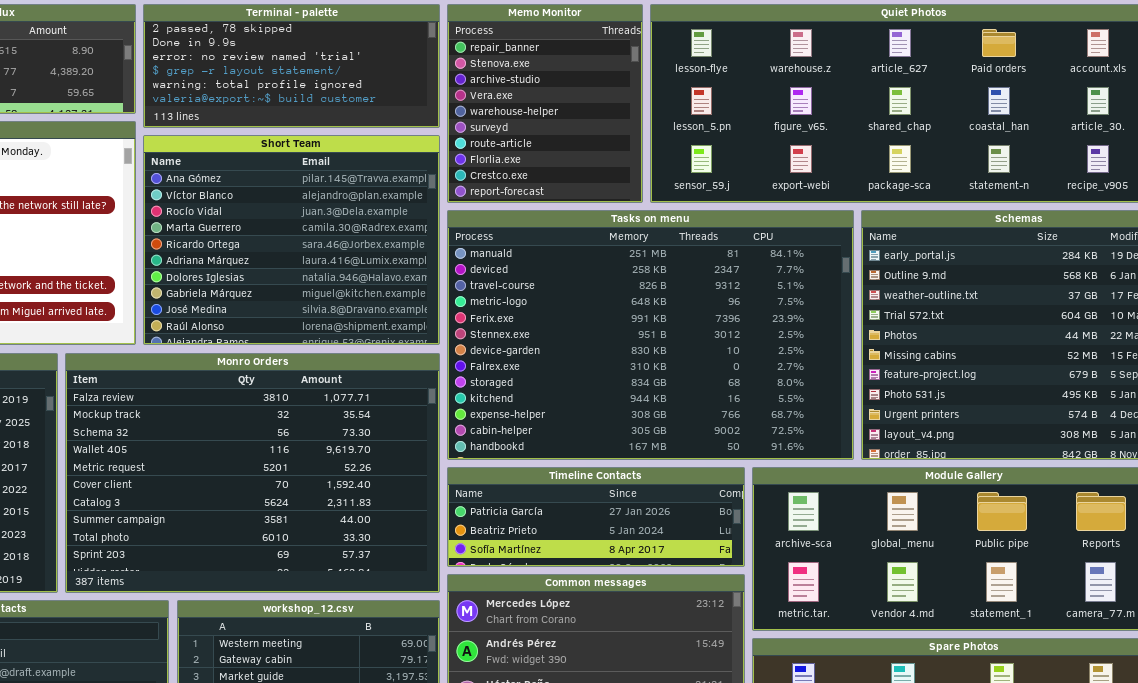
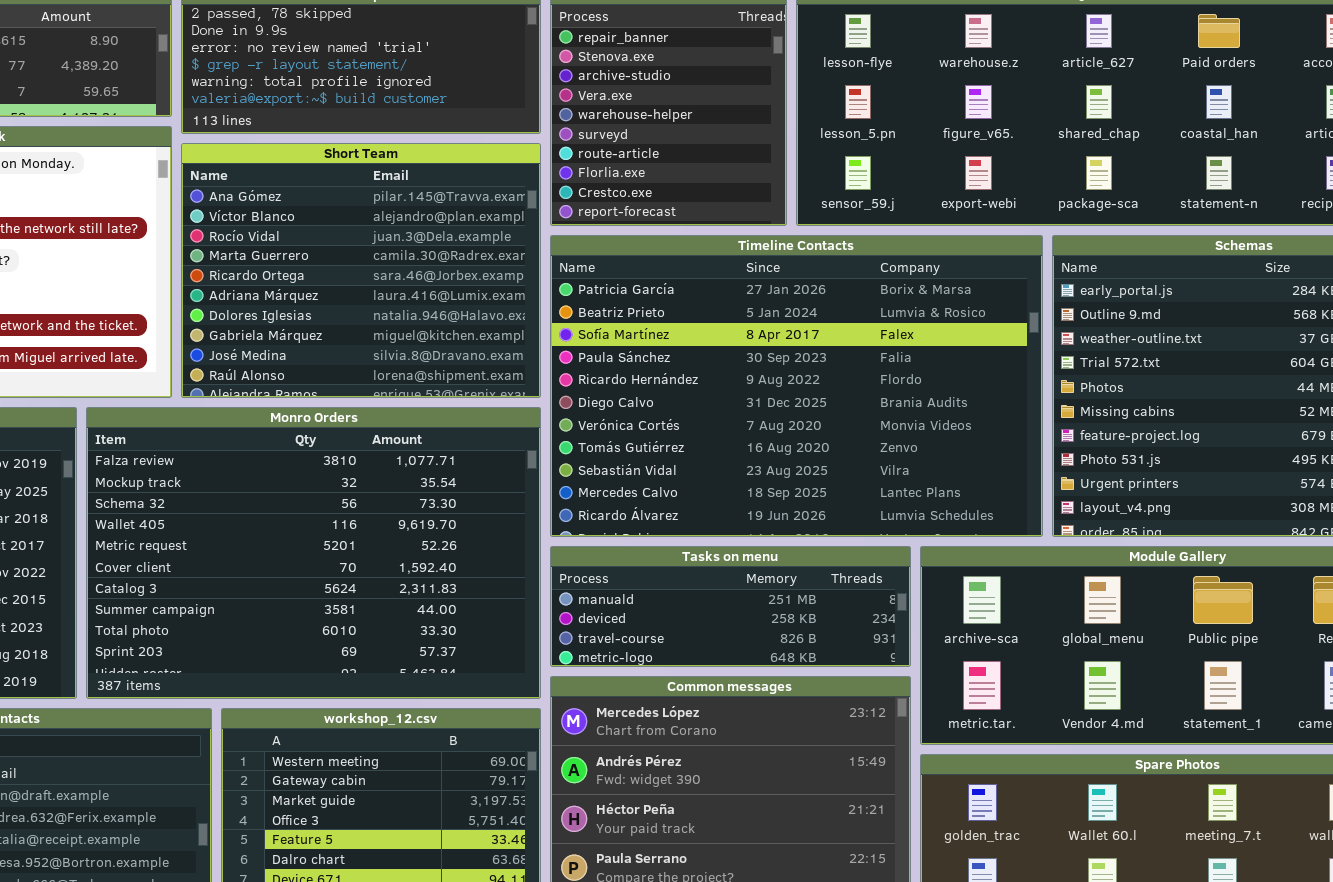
Tasks on menu: [447,210,854,460] -> [550,546,911,667], moved, resized
Timeline Contacts: [447,467,745,567] -> [550,235,1043,537], moved, resized

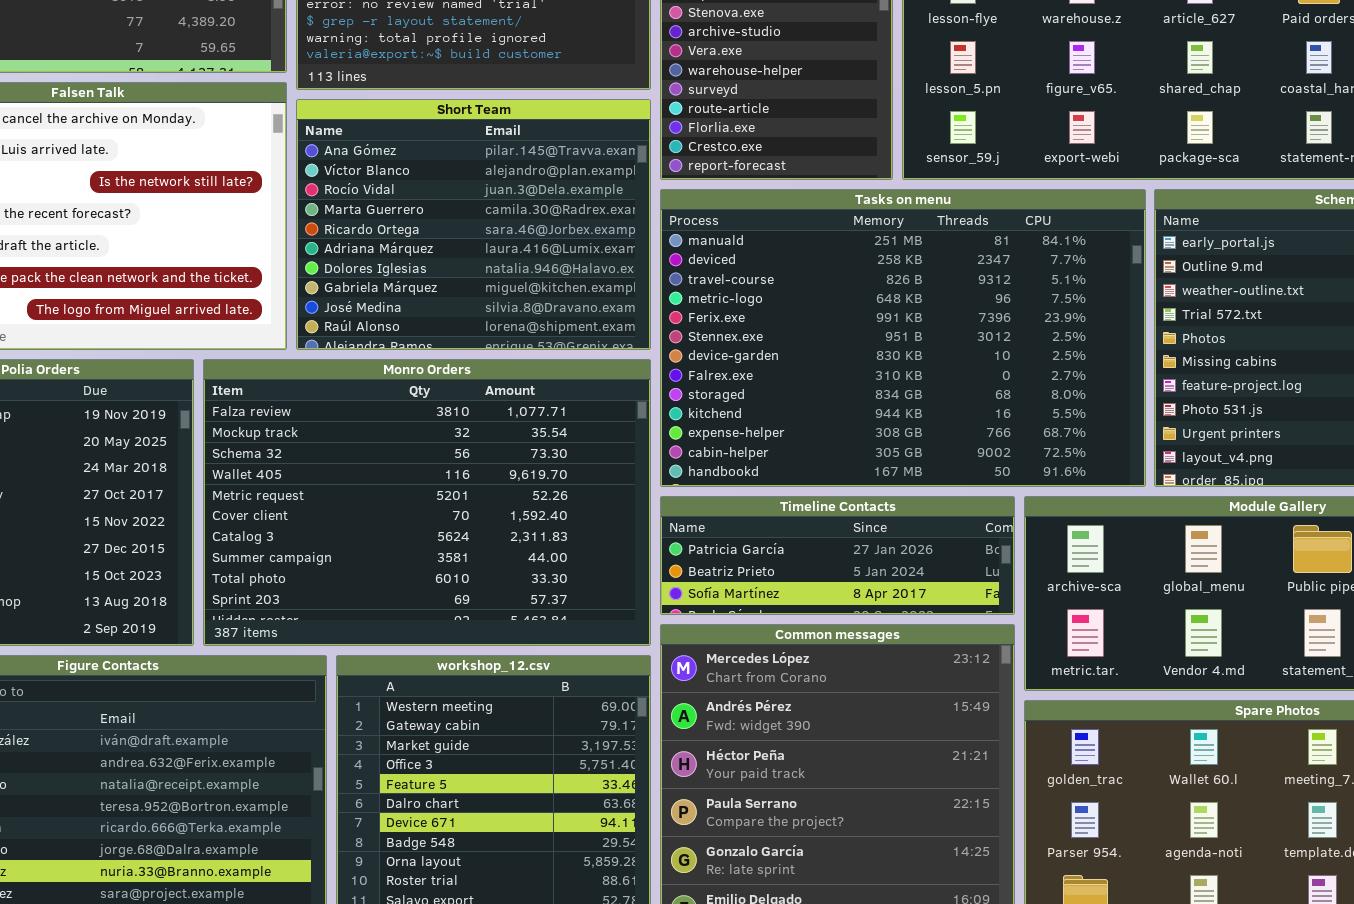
Timeline Contacts: [550,235,1043,537] -> [660,496,1015,615], moved, resized
Tasks on menu: [550,546,911,667] -> [660,189,1146,487], moved, resized

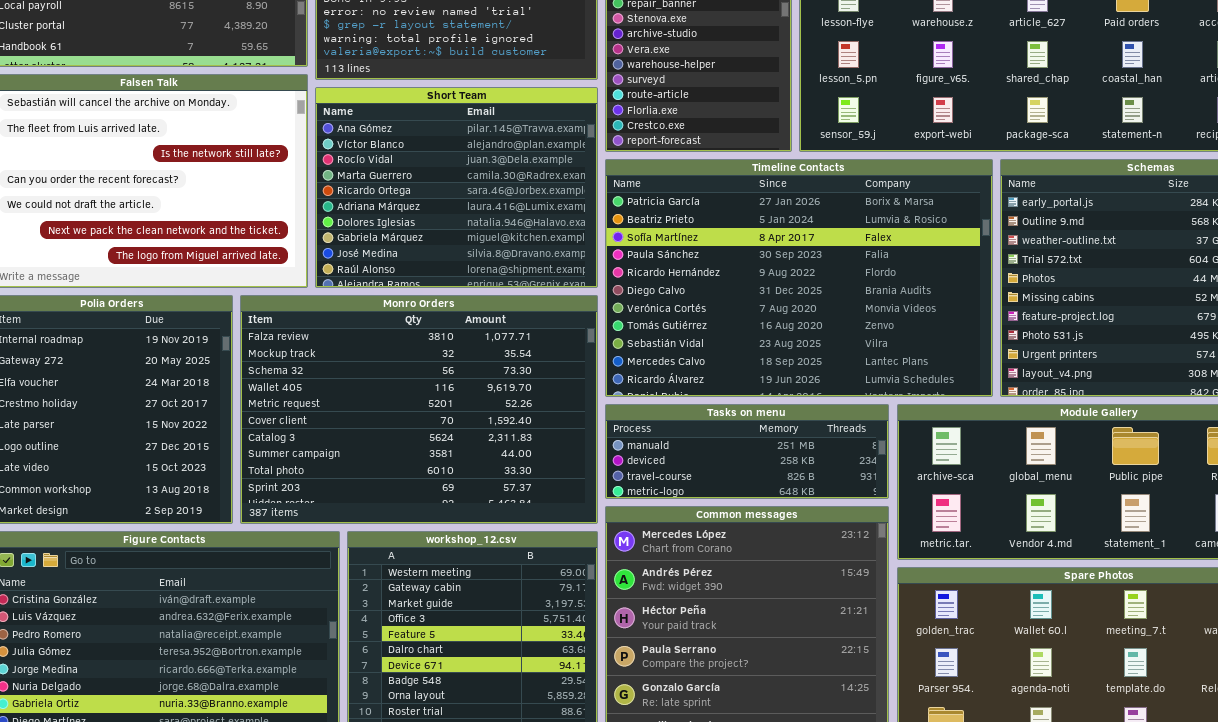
Tasks on menu: [660,189,1146,487] -> [605,404,889,499], moved, resized
Timeline Contacts: [660,496,1015,615] -> [605,159,993,397], moved, resized

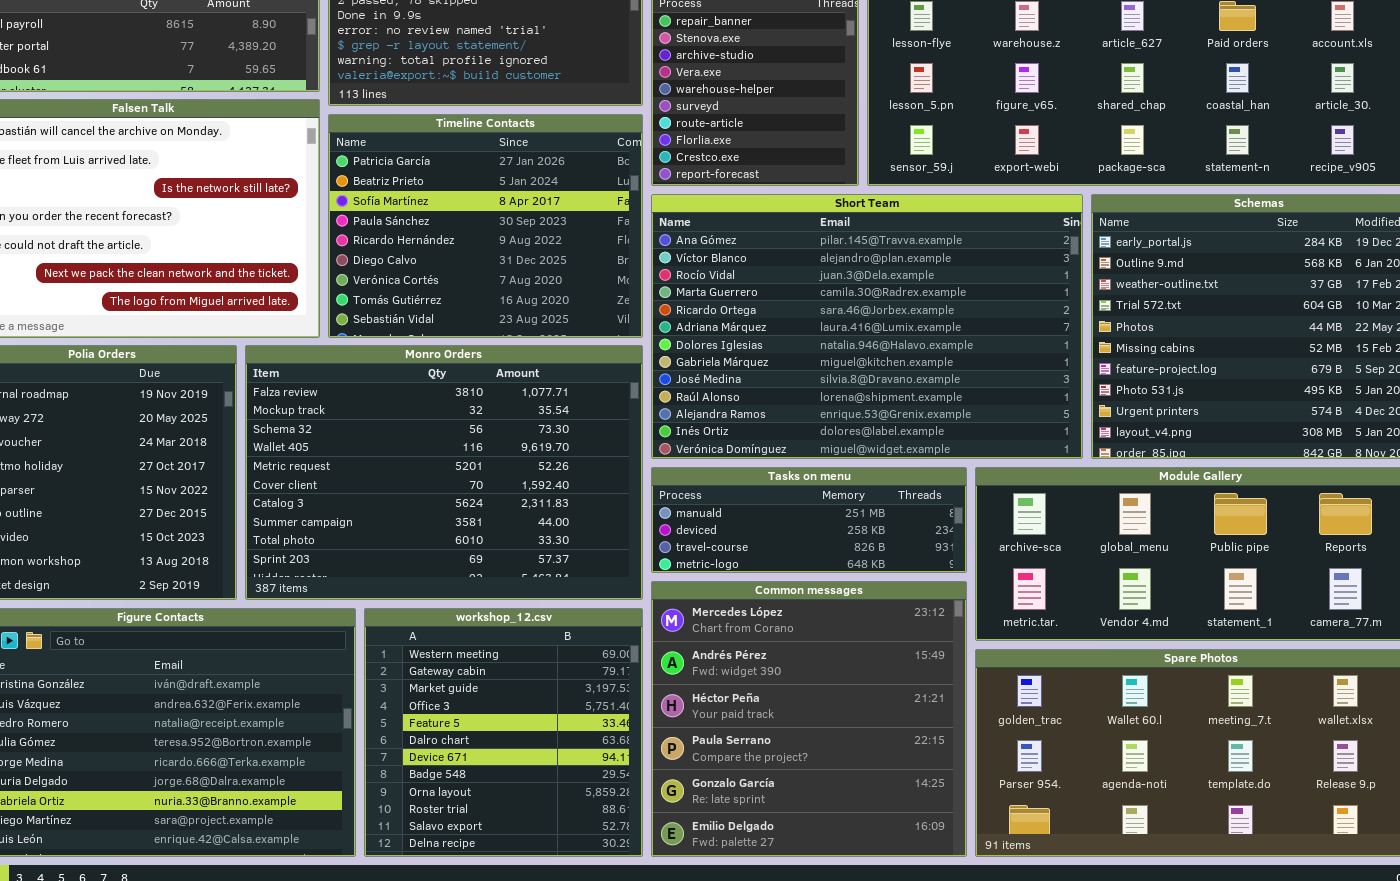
Short Team: [315,87,598,288] -> [651,194,1083,459], moved, resized
Timeline Contacts: [605,159,993,397] -> [328,114,643,338], moved, resized

